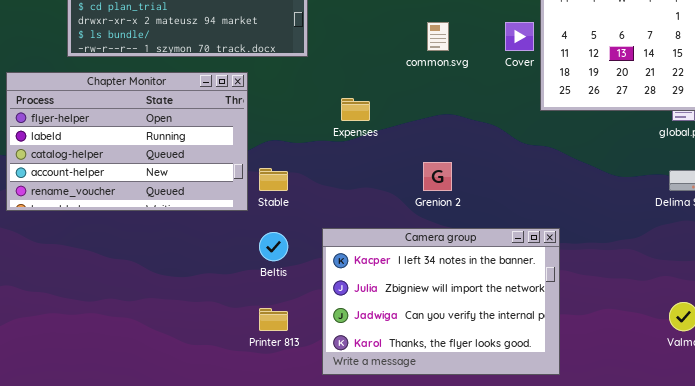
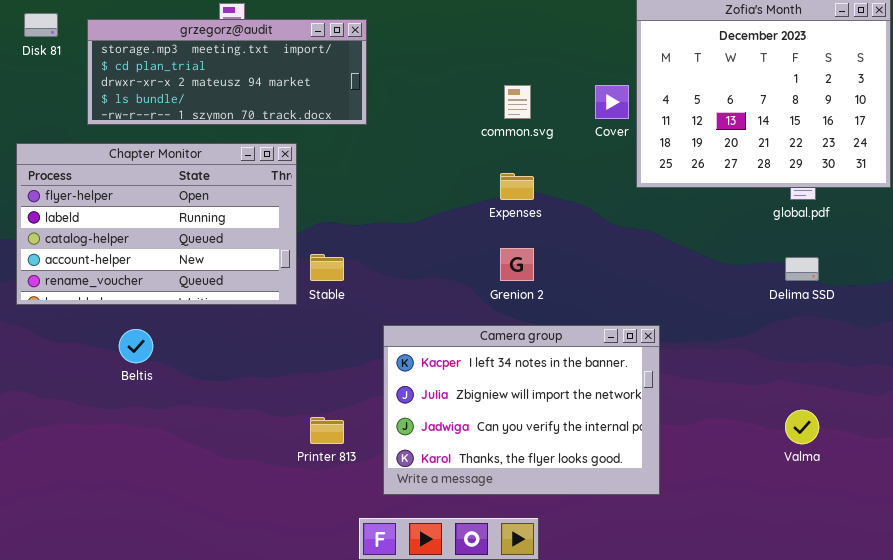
Expenses: [341,98,370,121] -> [500,173,534,200], moved
Beltis: [259,232,288,261] -> [119,329,153,363], moved

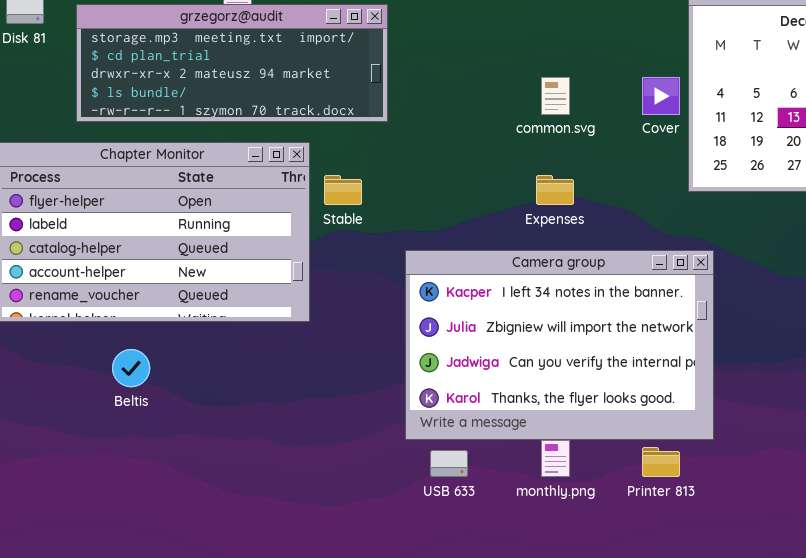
Stable: [310,254,344,281] -> [324,175,362,205], moved
Camera group: [383,325,660,495] -> [405,250,714,440], moved
Printer 813: [310,417,344,444] -> [642,447,680,477], moved

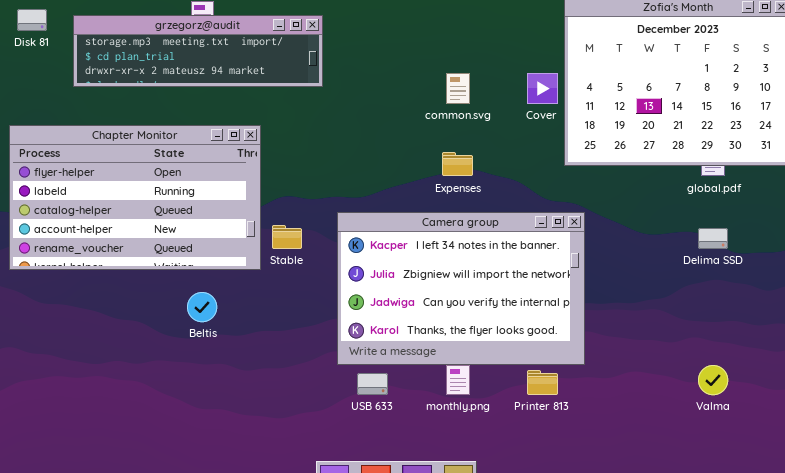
grzegorz@audit: [76,4,388,122] -> [73,15,323,87], resized
Stable: [324,175,362,205] -> [272,225,302,249], moved
Beltis: [112,349,150,387] -> [187,292,217,322], moved

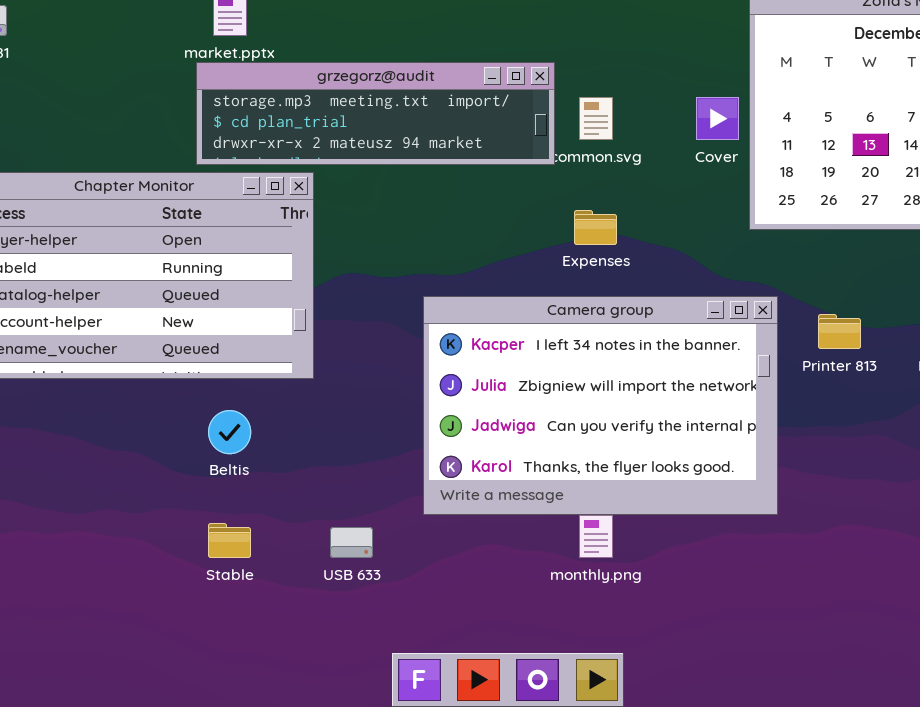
grzegorz@audit: [73,15,323,87] -> [196,62,555,165], moved
Stable: [272,225,302,249] -> [208,523,251,558], moved
Printer 813: [527,370,558,395] -> [818,314,861,349], moved
USB 633: [357,373,388,395] -> [330,527,373,558], moved

